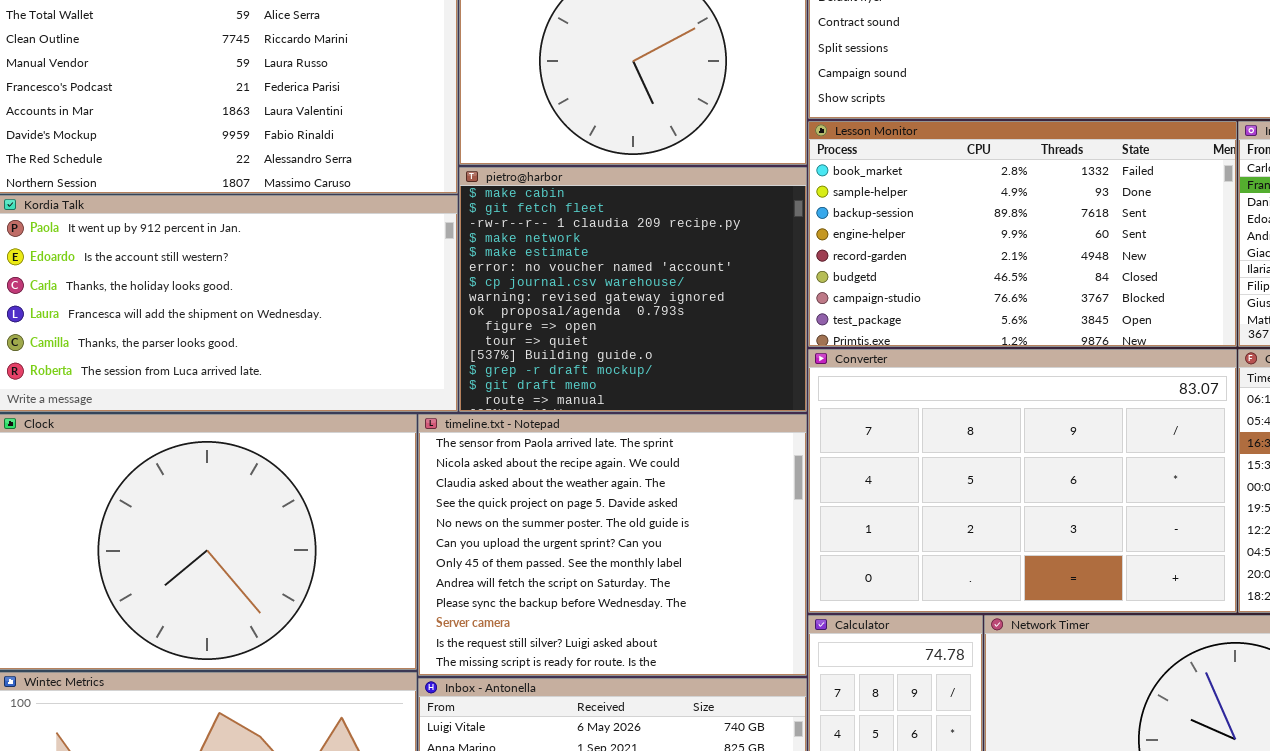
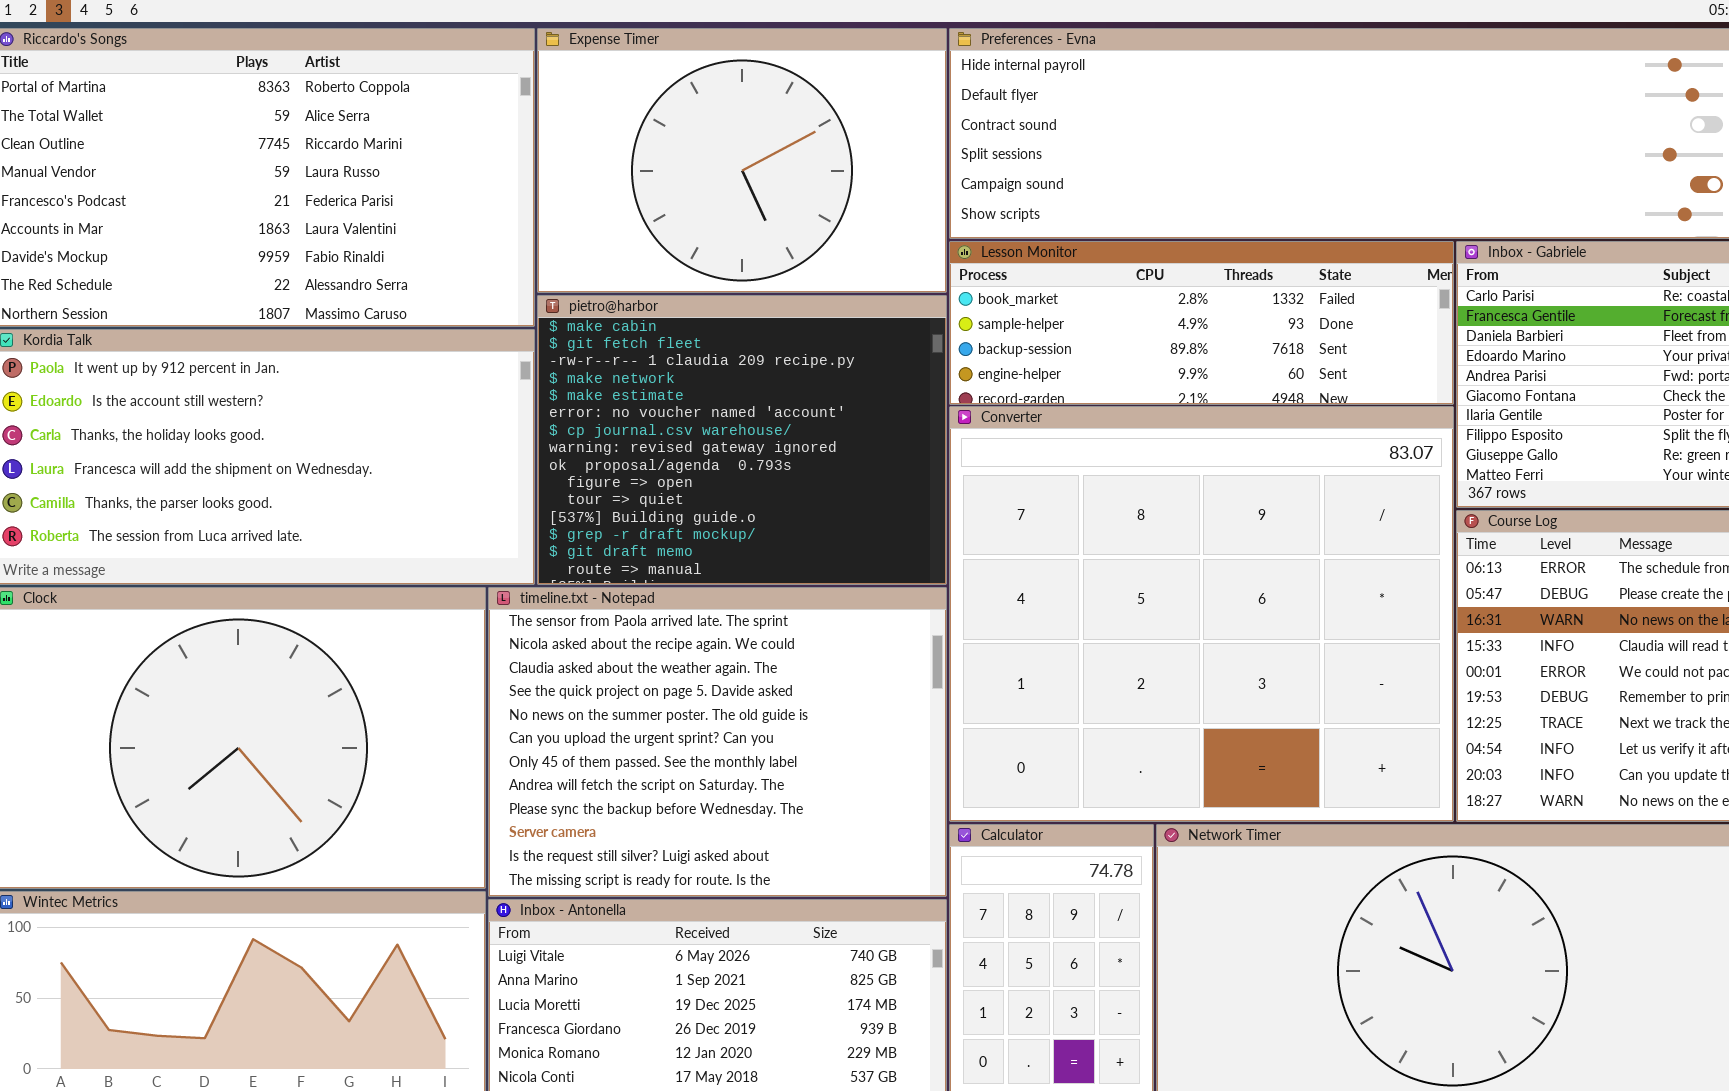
Lesson Monitor: [808,121,1237,347] -> [949,241,1454,405], resized
Converter: [808,349,1237,613] -> [949,406,1454,822], resized

